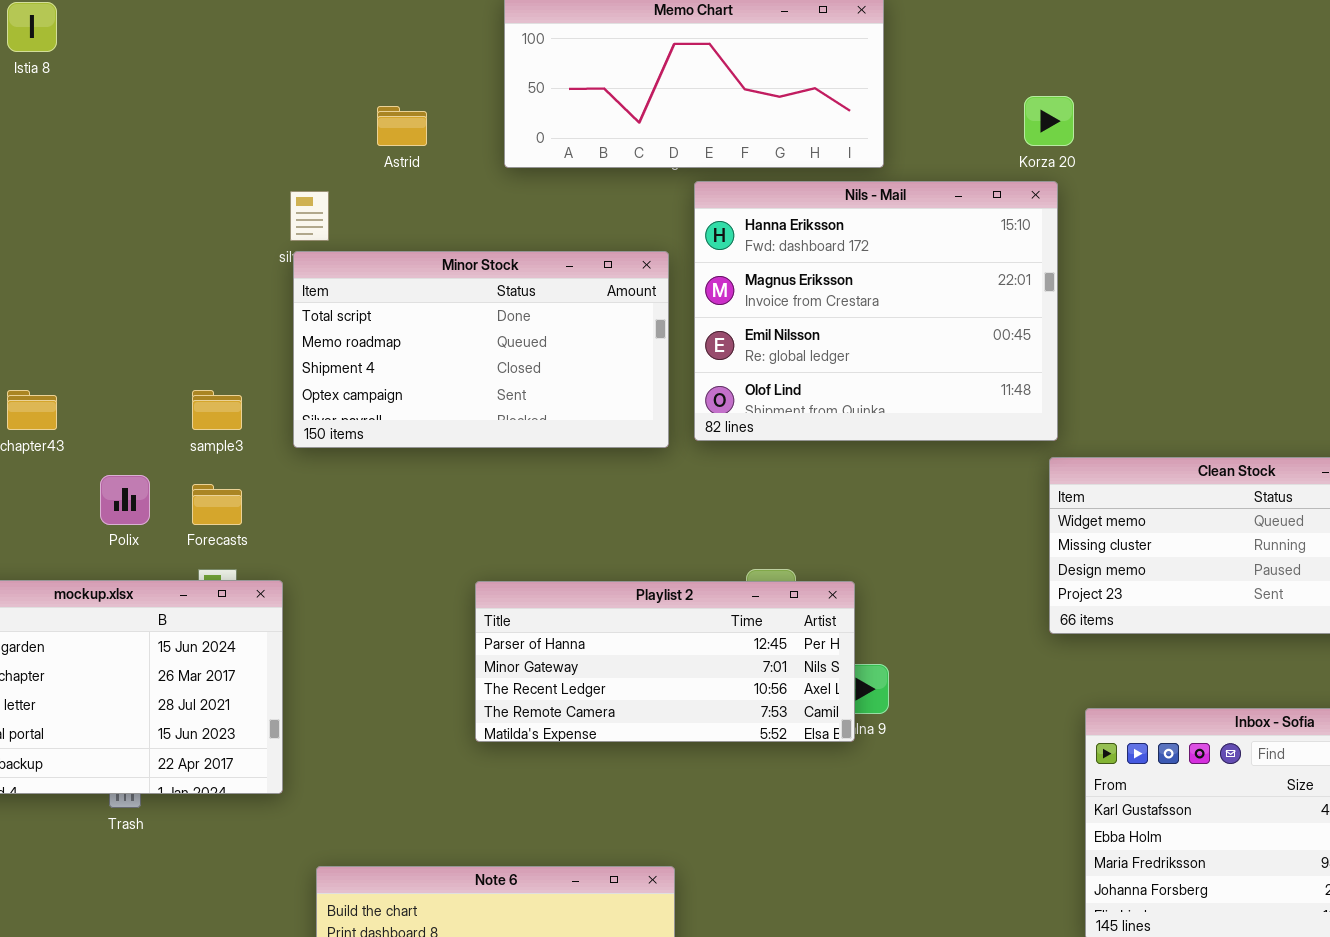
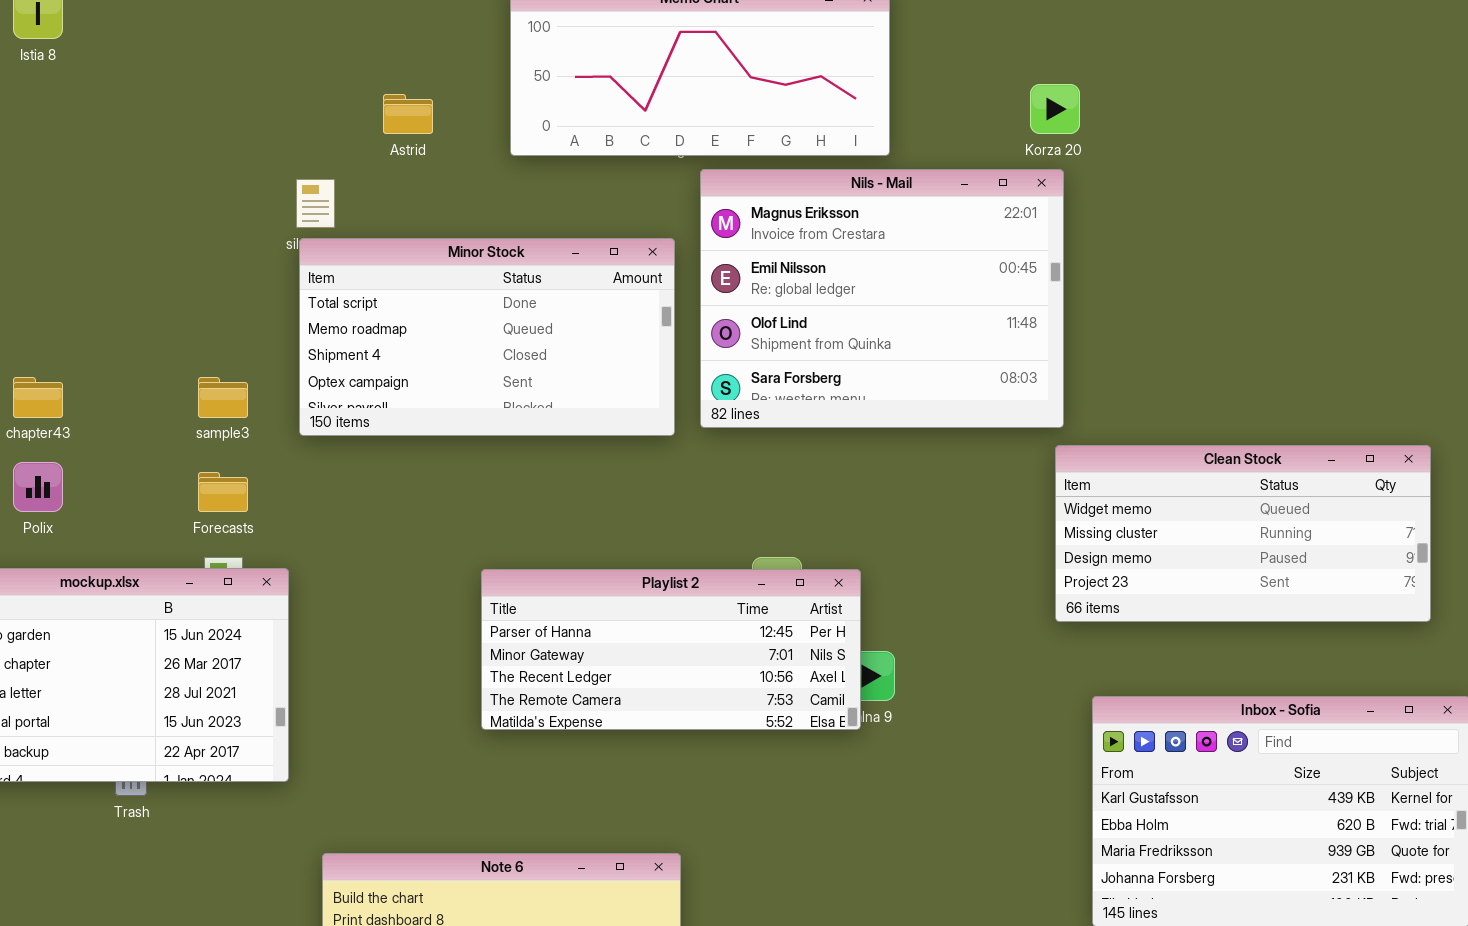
Nils - Mail: [694,181,1058,441] -> [700,169,1064,428], scrolled down 1 row
Polix: [100,475,150,525] -> [13,462,63,512], moved

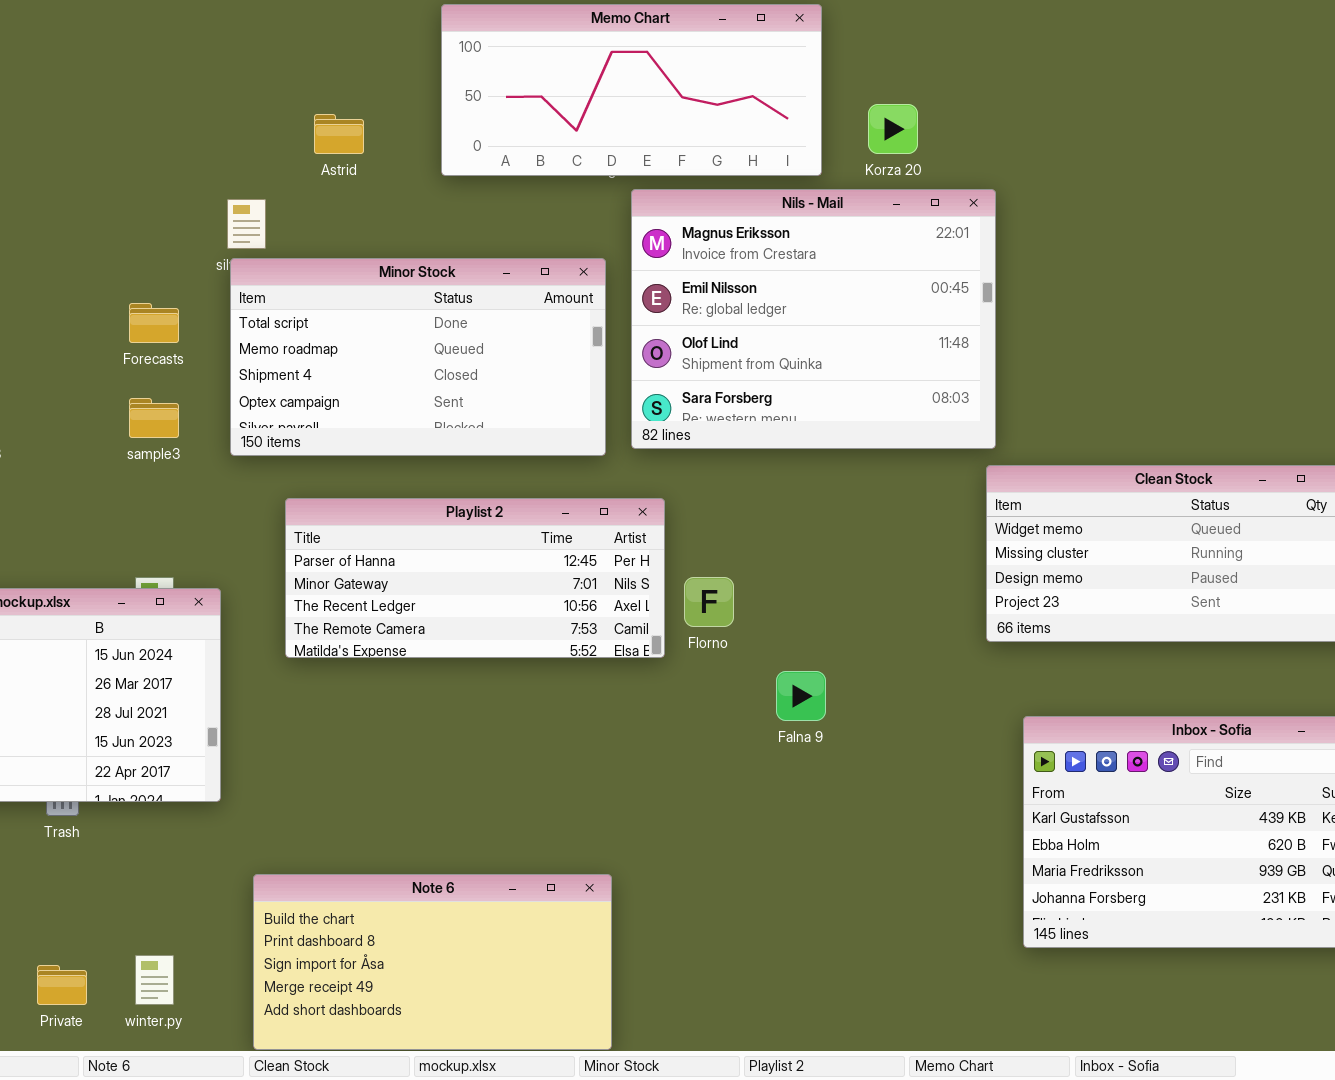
Korza 20: [1030,84,1080,134] -> [868,104,918,154], moved
Forecasts: [198,472,248,512] -> [129,303,179,343], moved
Playlist 2: [481,569,861,730] -> [285,498,665,658], moved

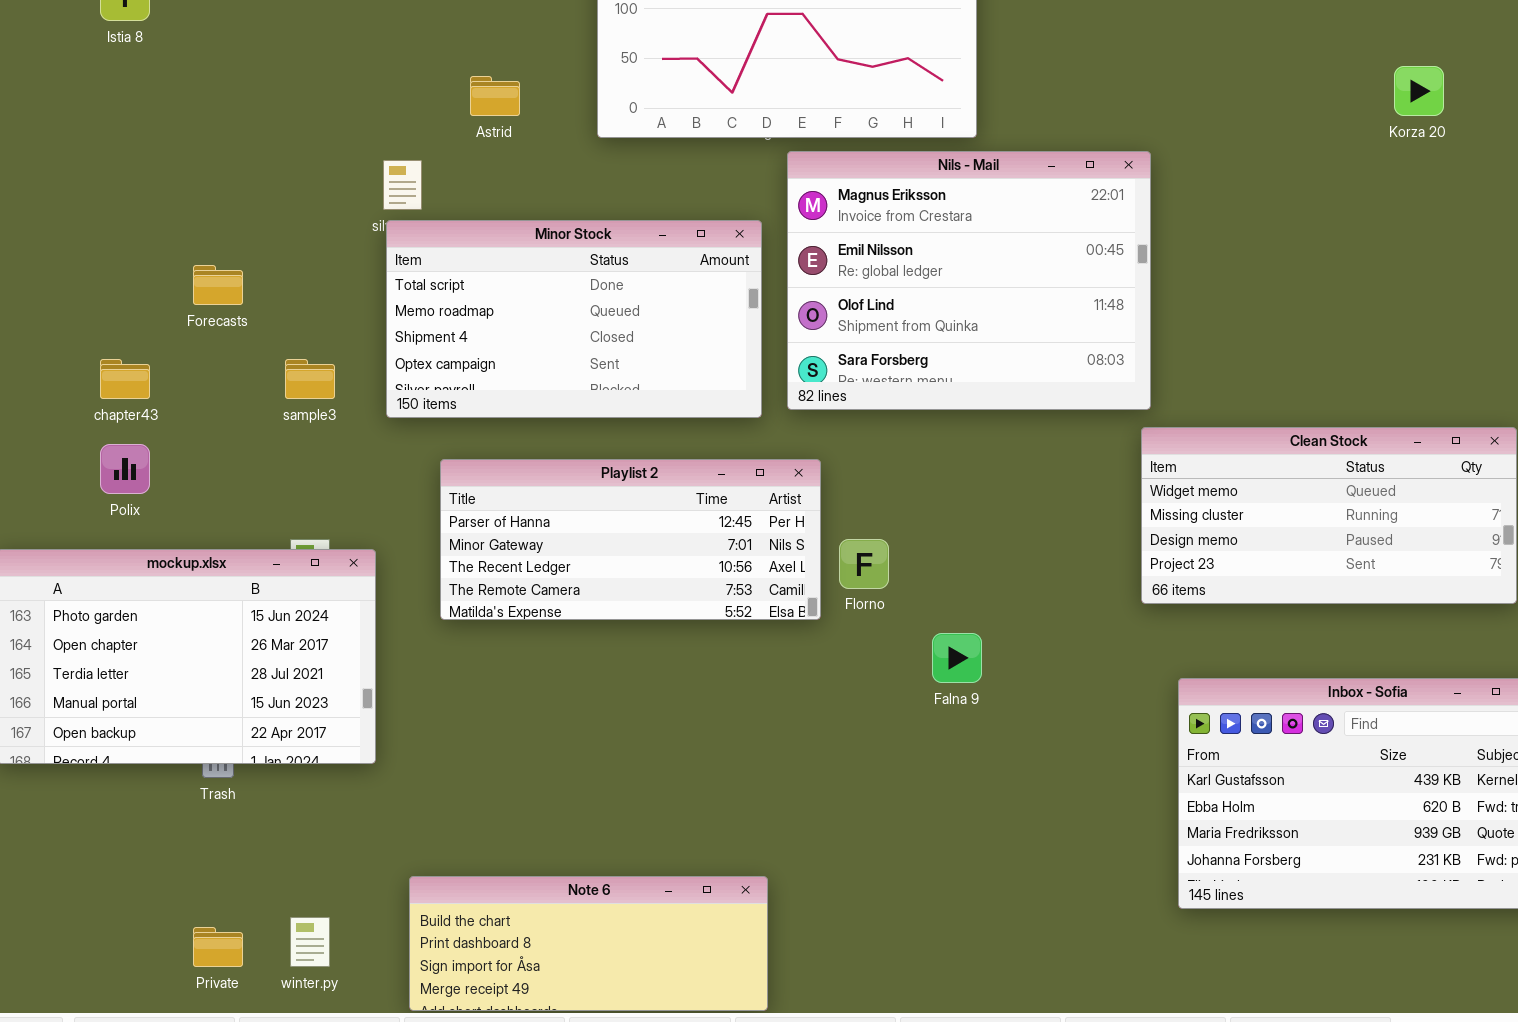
Korza 20: [868,104,918,154] -> [1394,66,1444,116], moved
Forecasts: [129,303,179,343] -> [193,265,243,305], moved
Note 6: [253,874,612,1050] -> [409,876,768,1011], resized

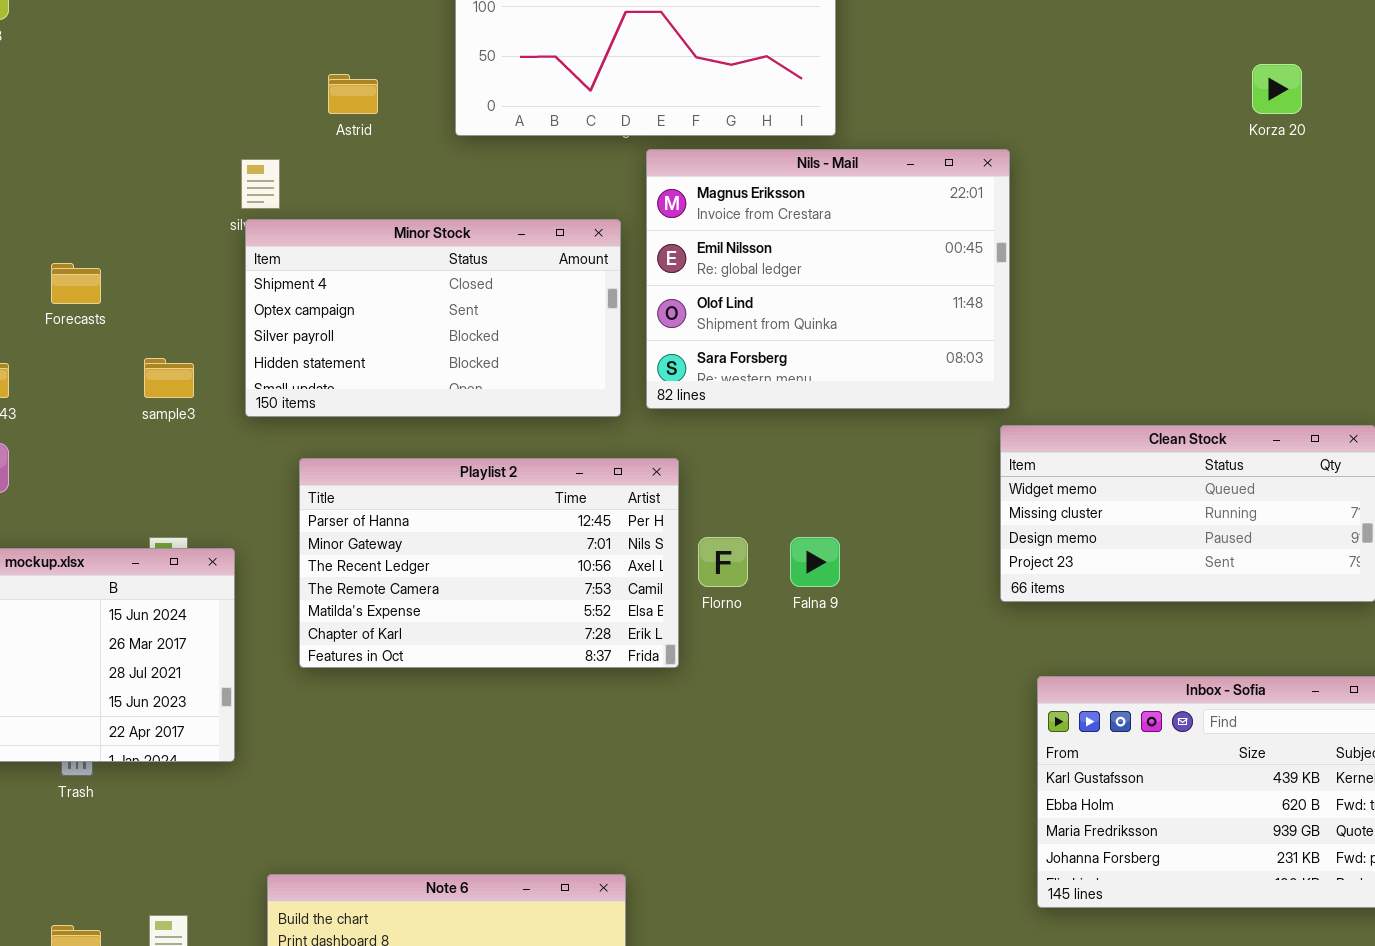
Minor Stock: [386,220,762,418] -> [245,219,621,417], scrolled down 2 rows
Playlist 2: [440,459,821,620] -> [299,458,679,668], resized
Falna 9: [932,633,982,683] -> [790,537,840,587], moved

